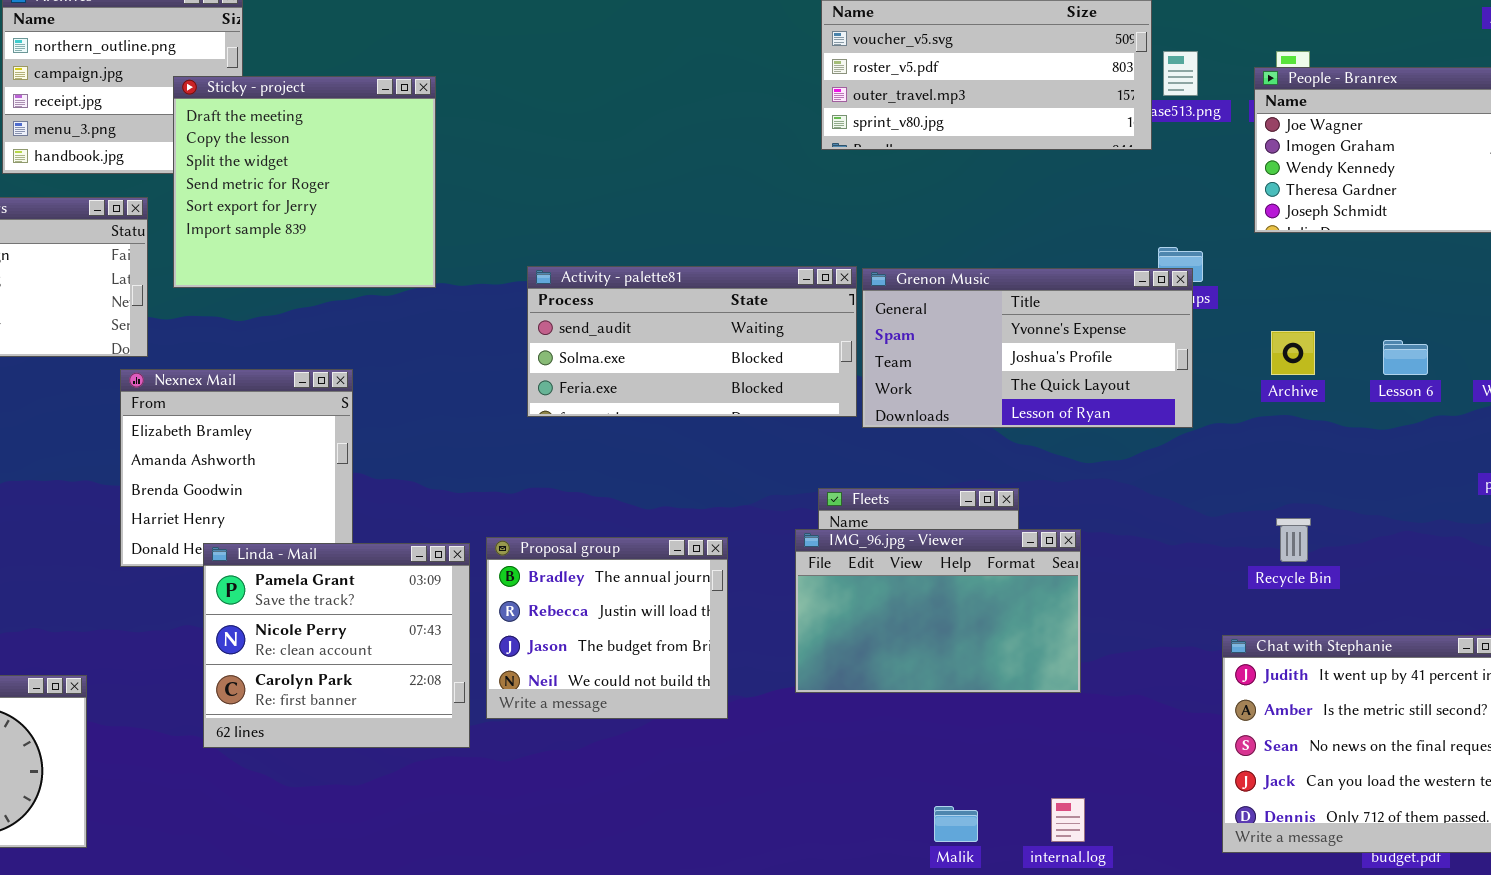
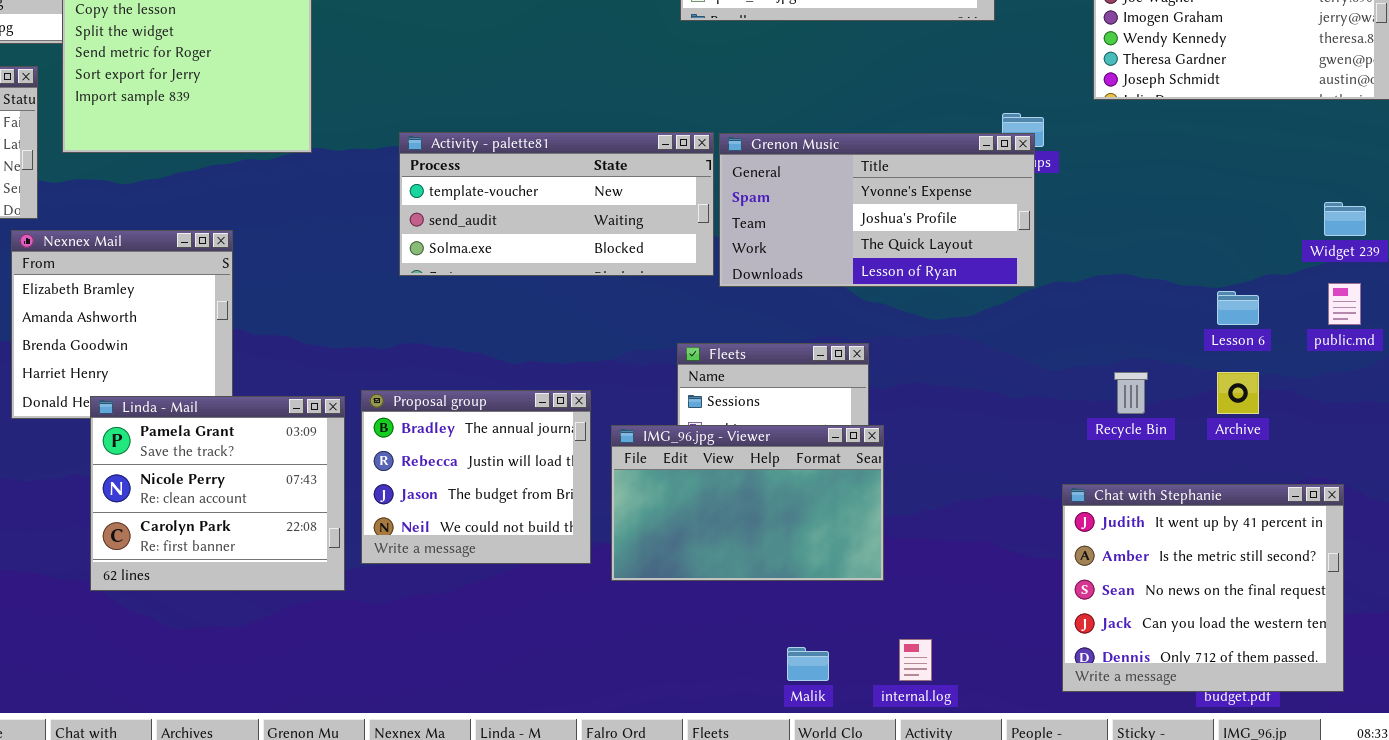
Activity - palette81: [527,266,857,417] -> [399,132,714,276], scrolled up 1 row
Archive: [1271,331,1315,375] -> [1217,372,1259,414], moved
Lesson 6: [1383,340,1428,375] -> [1217,291,1259,325], moved
IMG_96.jpg - Viewer: [795,529,1081,693] -> [611,425,884,581], moved

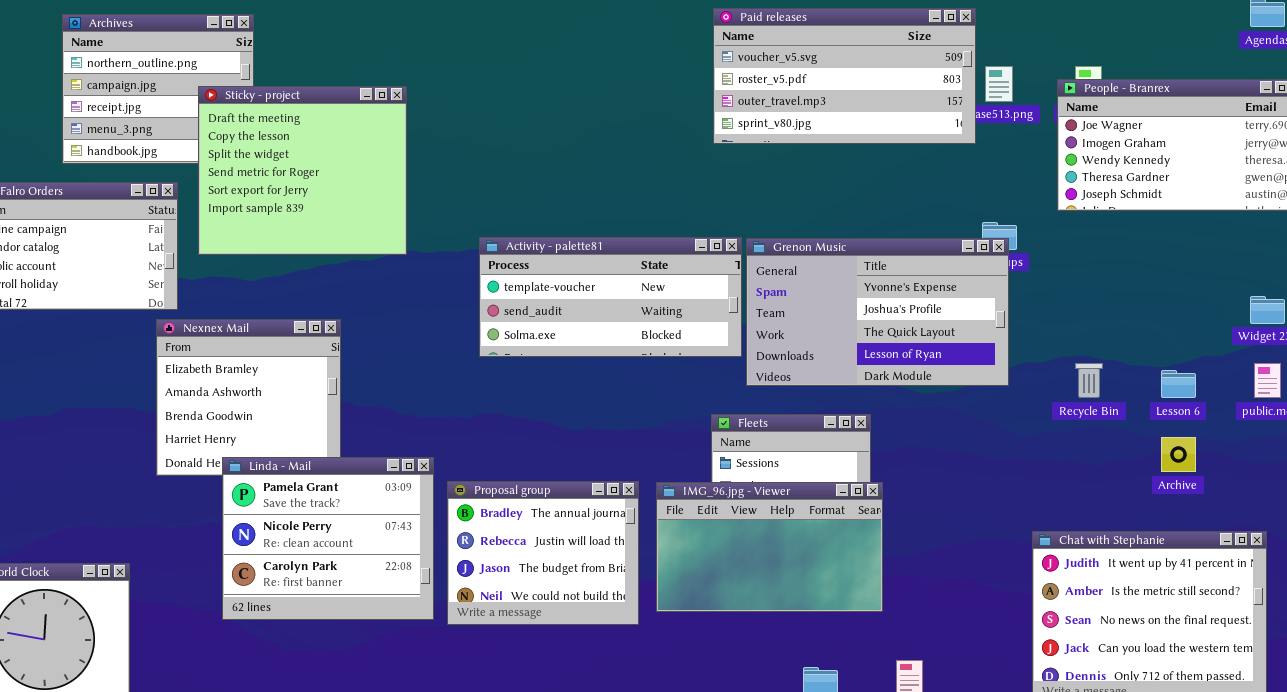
Grenon Music: [719,133,1035,287] -> [746,238,1009,386], resized
Recycle Bin: [1114,372,1148,414] -> [1075,363,1103,398], moved
Proposal group: [361,390,591,564] -> [447,481,639,625], moved

